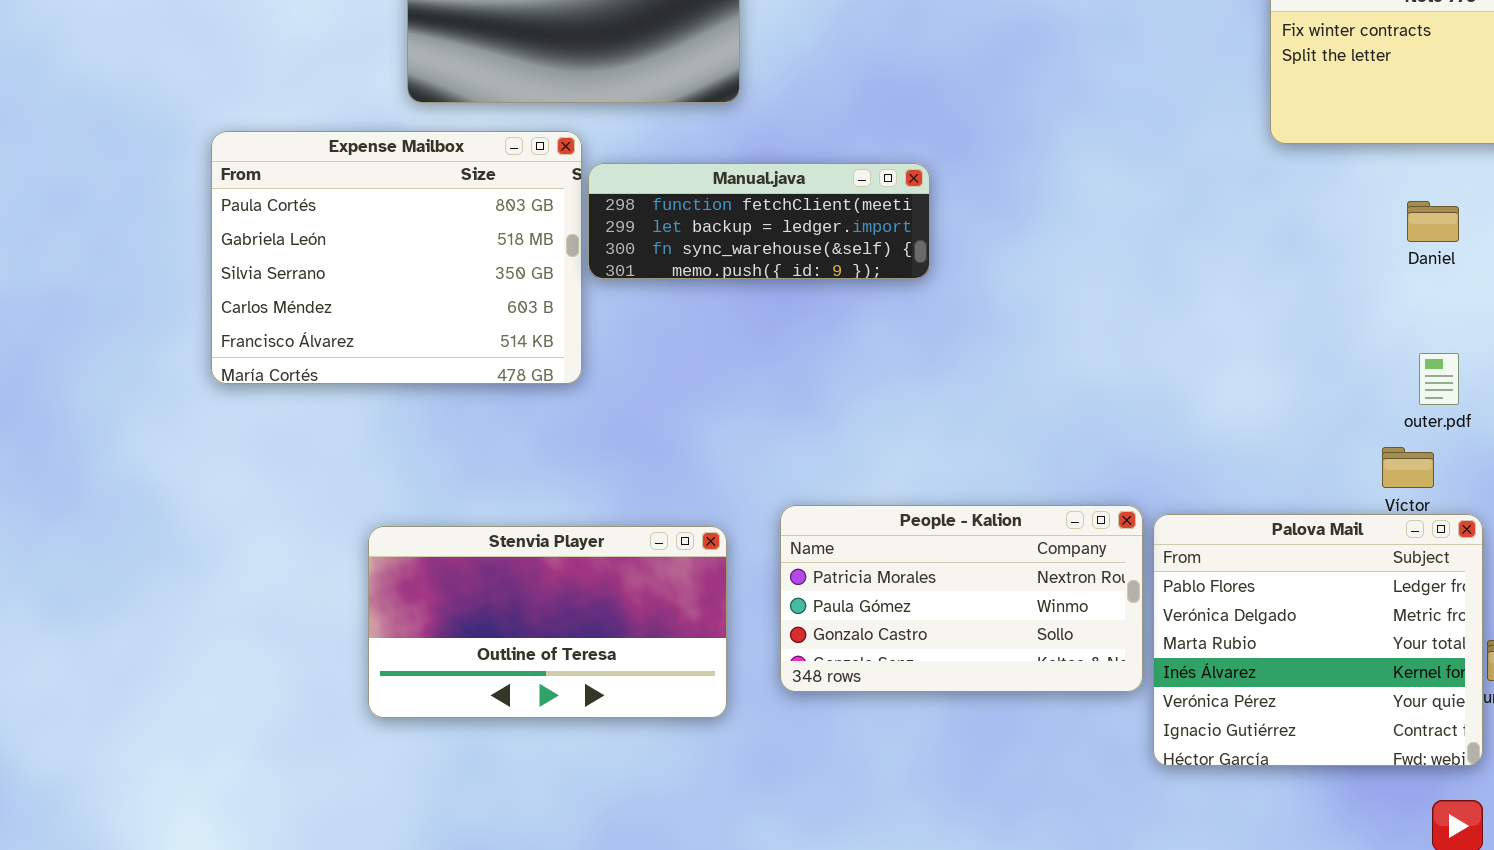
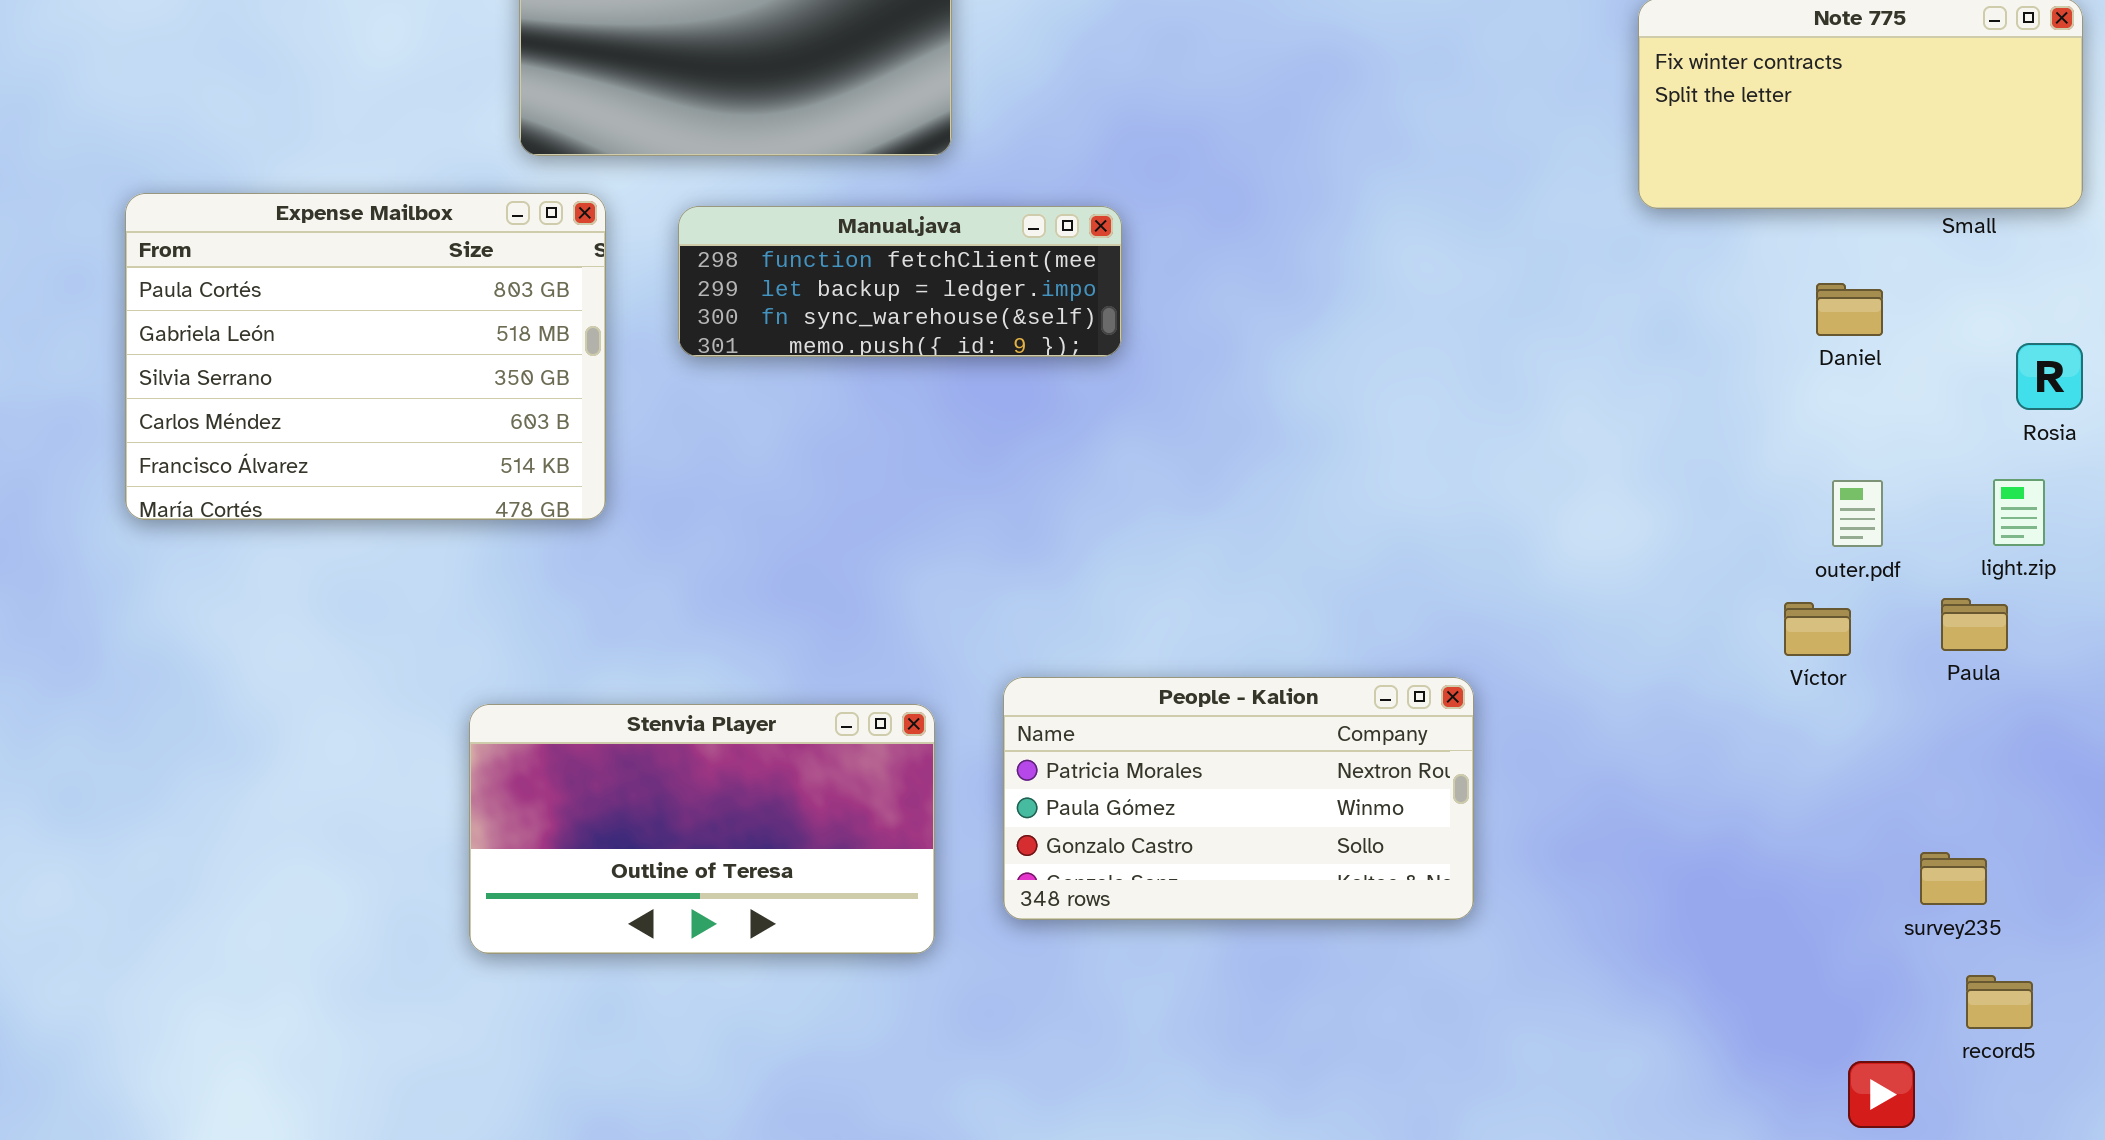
Expense Mailbox: [211,131,582,384] -> [125,193,606,520], moved
Manual.java: [588,163,930,279] -> [678,206,1122,357], moved
Palova Mail: [1153,514,1483,766] -> none, closed

